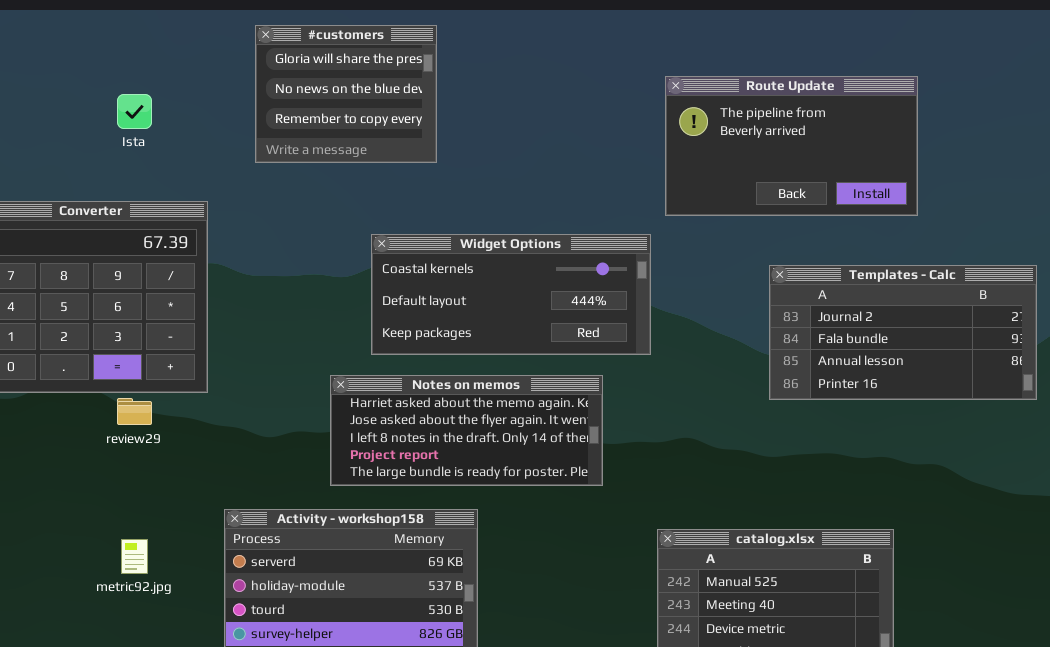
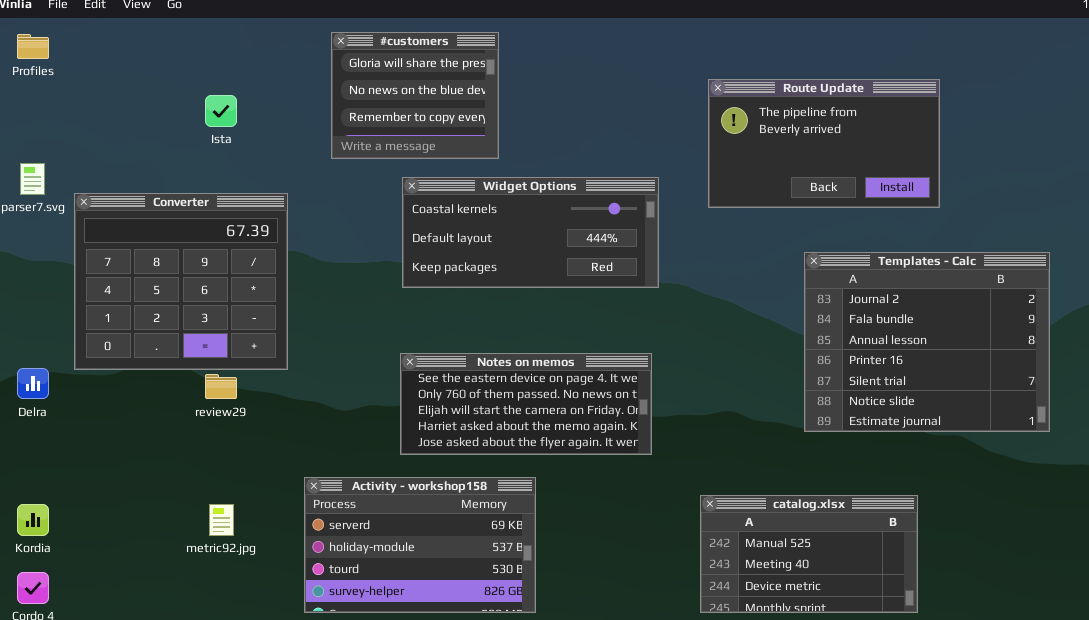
Widget Options: [371,234,651,355] -> [402,177,659,288], moved
Templates - Calc: [769,265,1037,400] -> [804,252,1050,432], resized
Notes on memos: [330,375,603,486] -> [400,353,652,455], scrolled up 3 rows

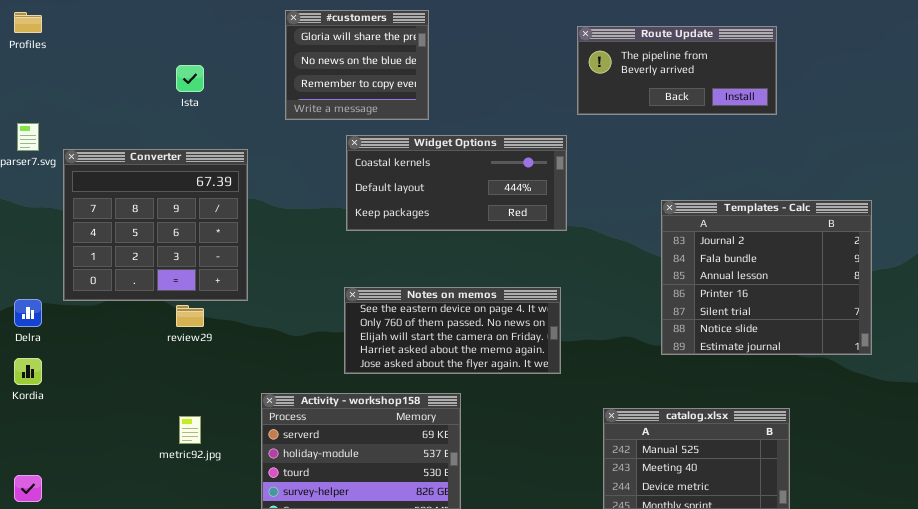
Route Update: [708,79,940,208] -> [577,26,777,115], moved, resized
Templates - Calc: [804,252,1050,432] -> [661,200,872,355], moved
Kordia: [17,504,49,536] -> [14,358,42,385], moved

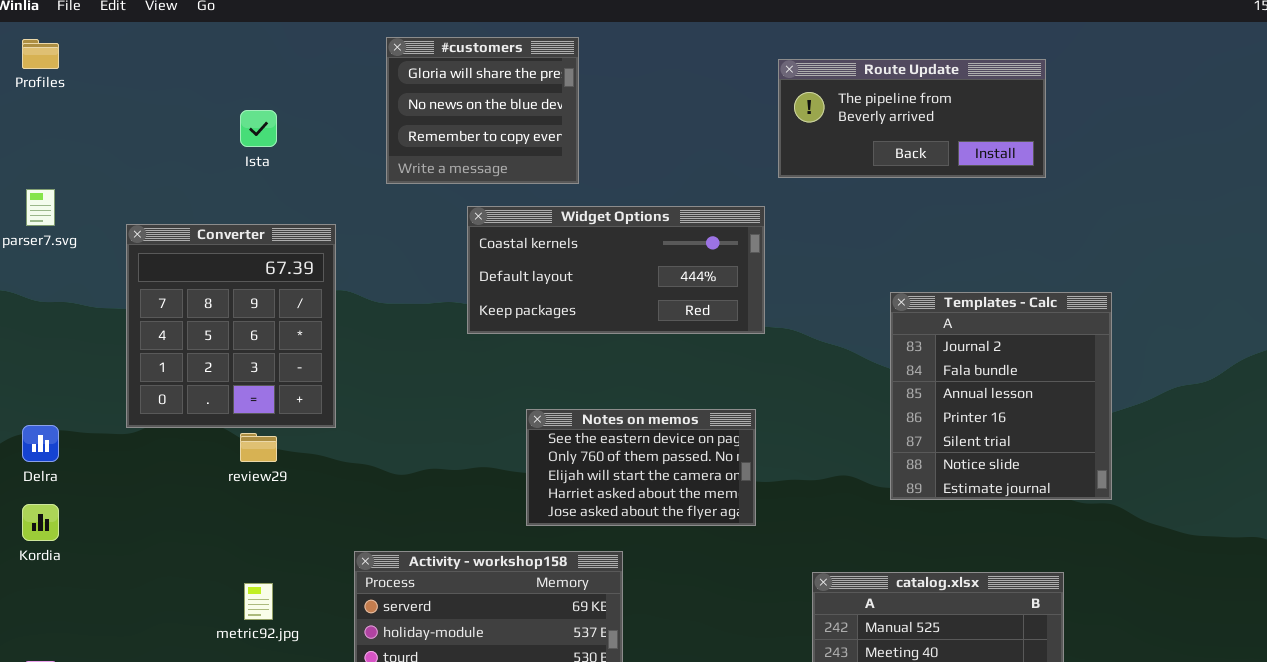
Converter: [63,149,248,301] -> [126,224,336,428], resized
Templates - Calc: [661,200,872,355] -> [890,292,1112,500], resized
Notes on memos: [344,287,561,374] -> [526,409,756,526], resized

